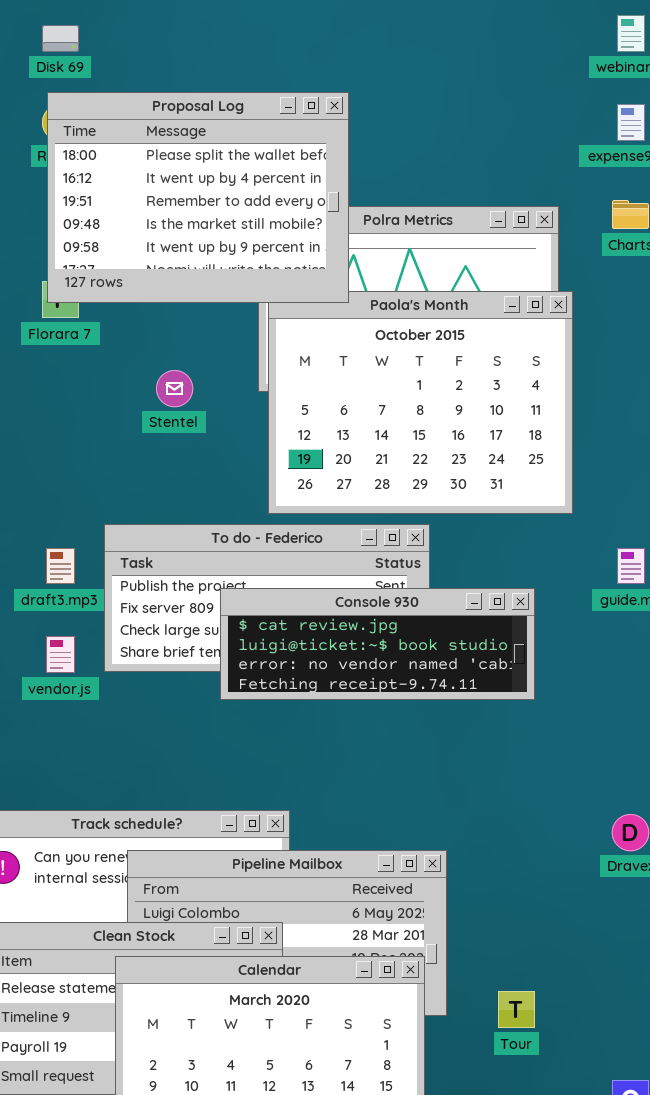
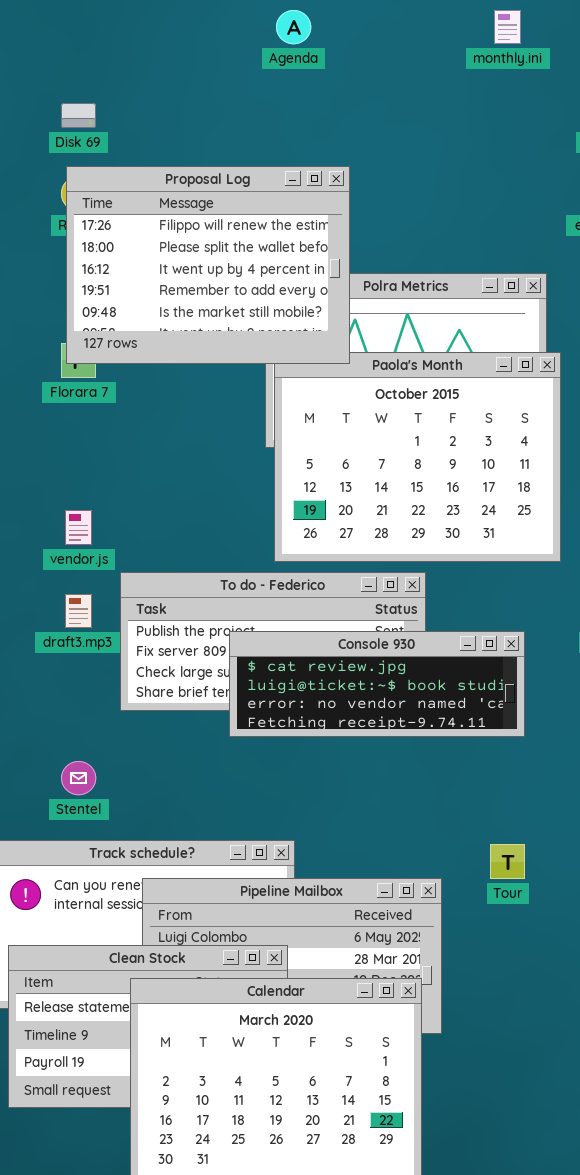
Proposal Log: [47,92,349,303] -> [66,166,350,364], scrolled up 1 row
Stentel: [156,370,193,407] -> [61,761,96,795], moved
vendor.js: [46,636,75,673] -> [65,510,92,545], moved
Tour: [498,991,535,1028] -> [490,844,525,879], moved

